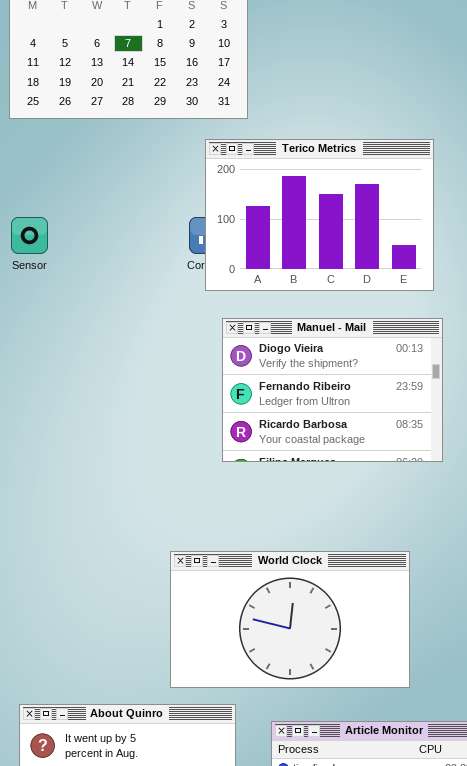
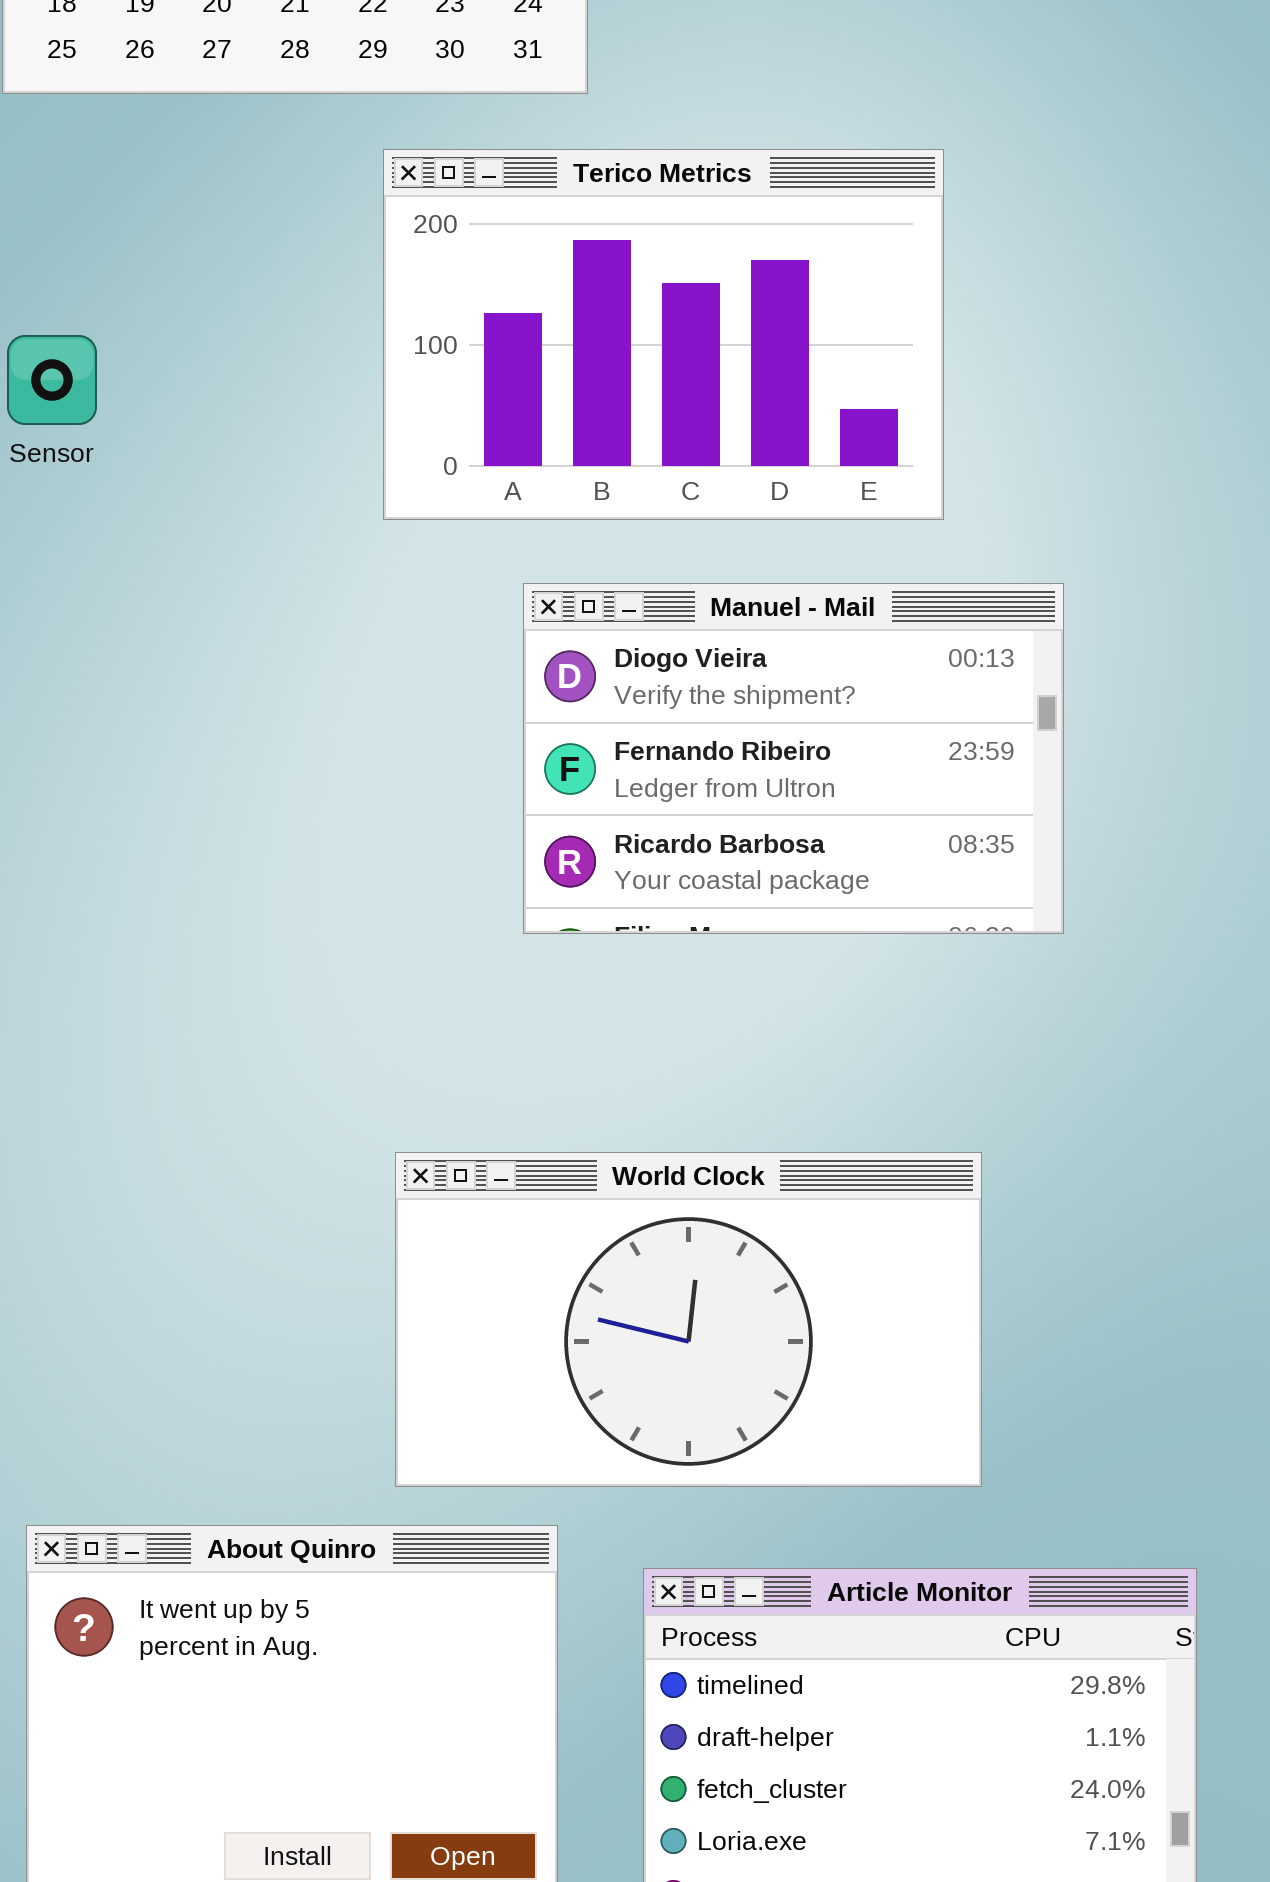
Terico Metrics: [205,139,434,291] -> [383,149,944,520], moved

